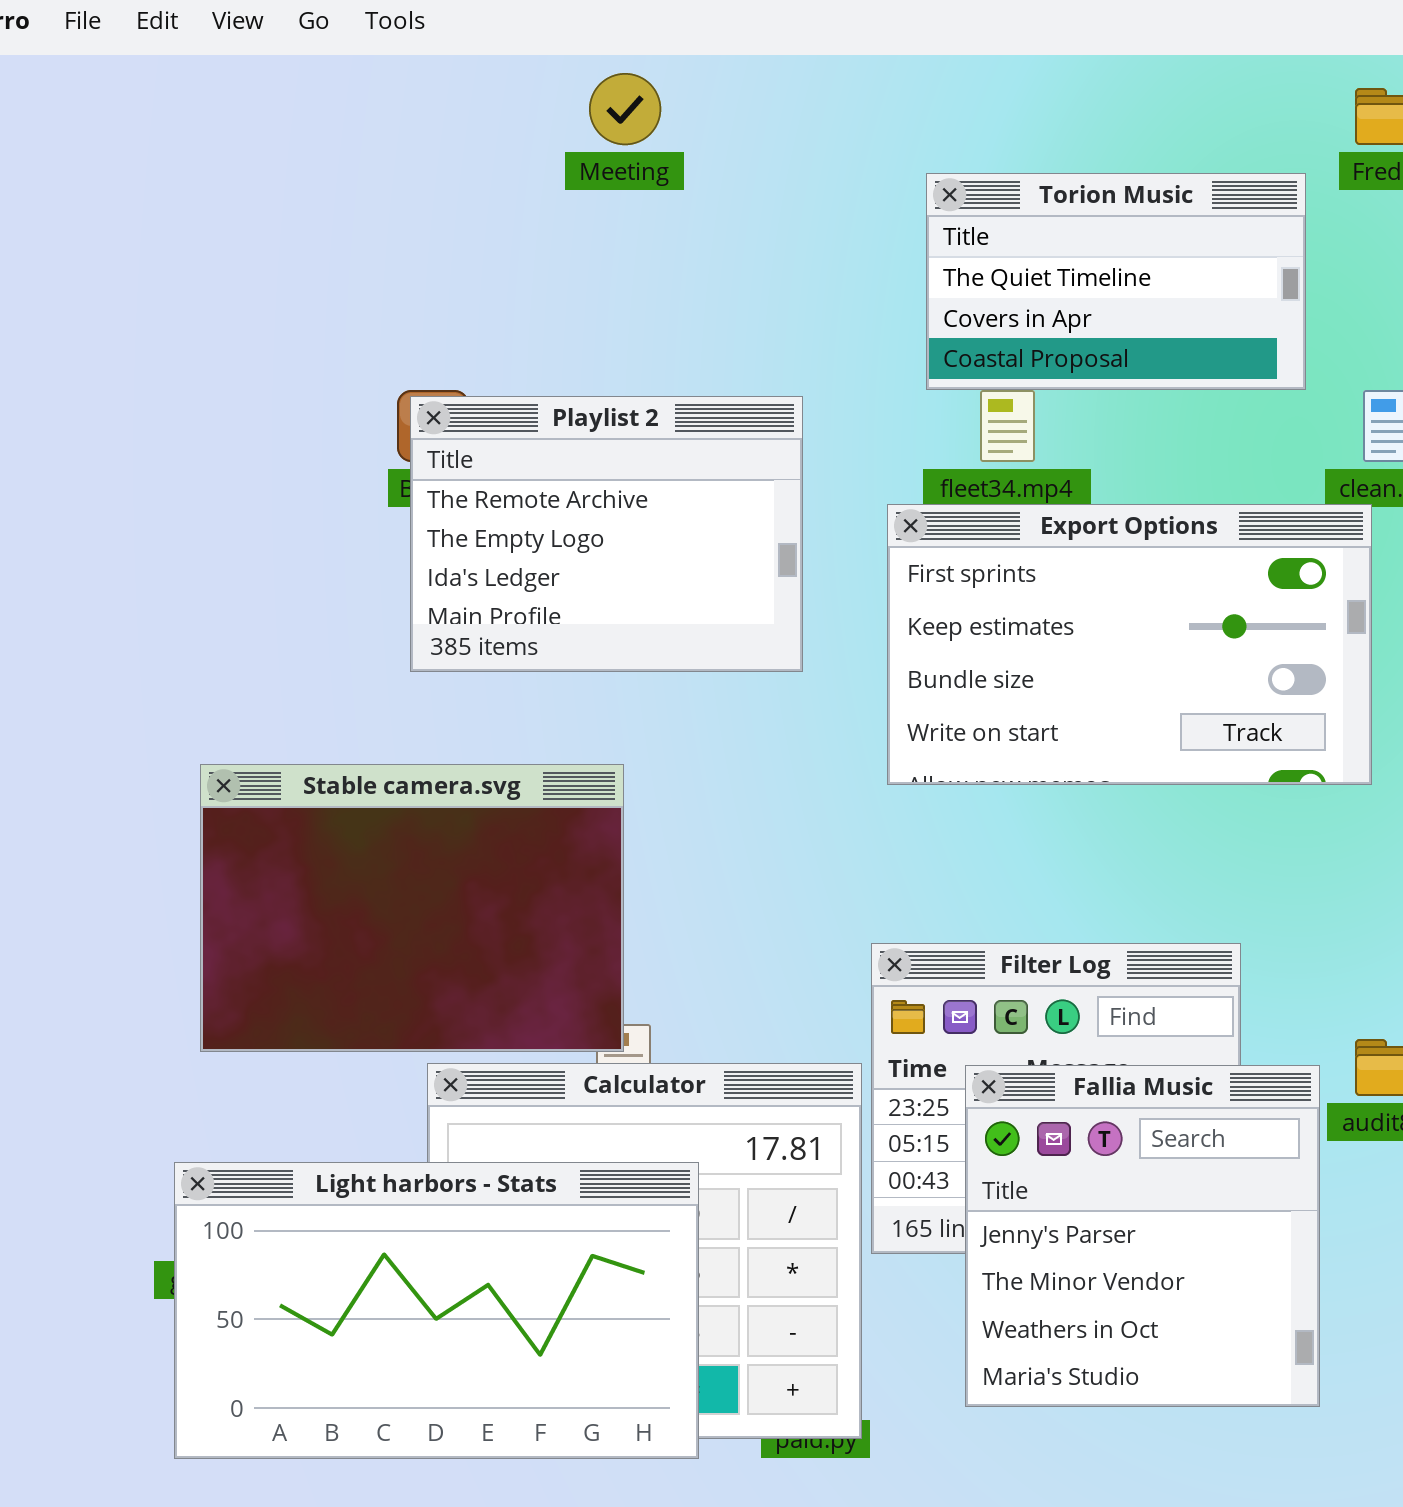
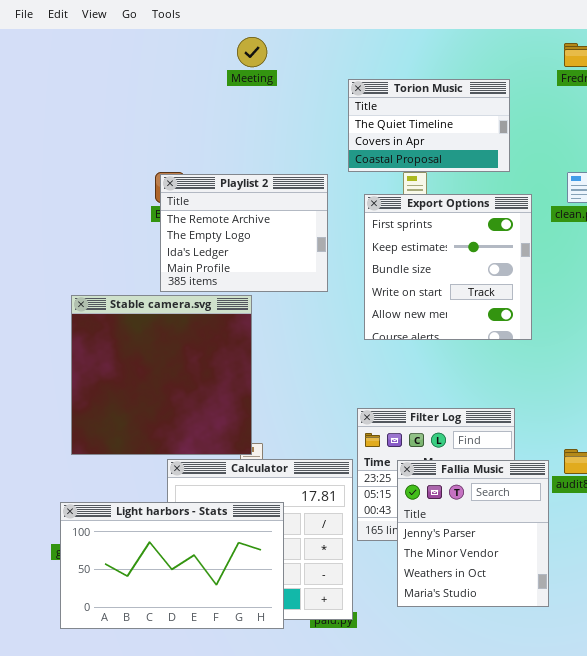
Torion Music: [926,173,1306,390] -> [348,79,510,172], moved
Export Options: [887,504,1372,785] -> [364,194,532,340], resized
Stable camera.svg: [200,764,624,1052] -> [71,295,252,455], resized

